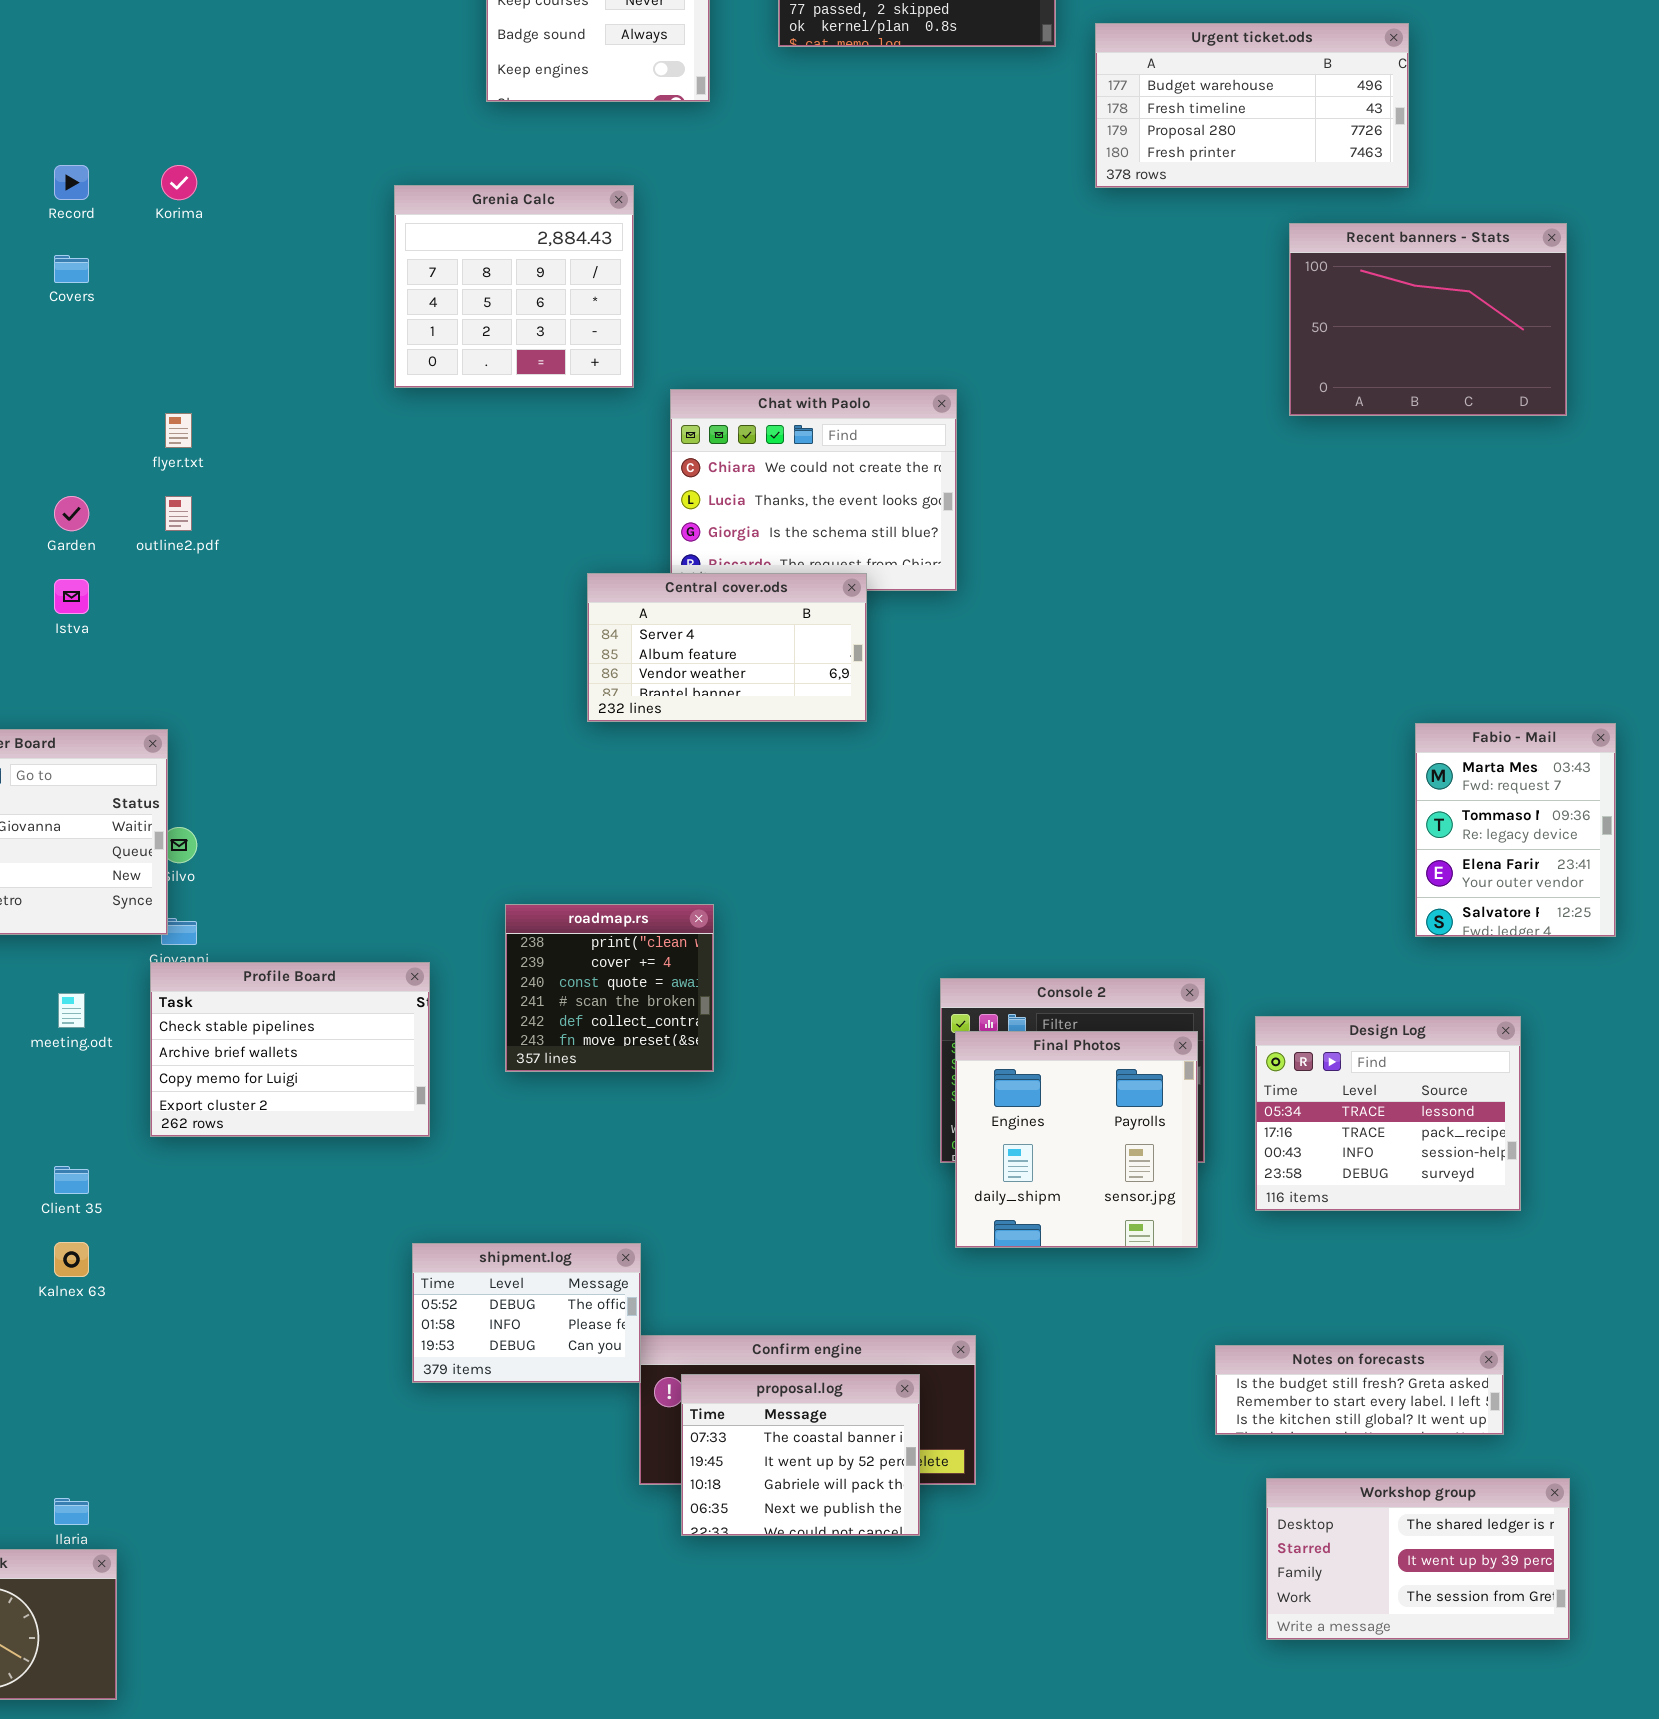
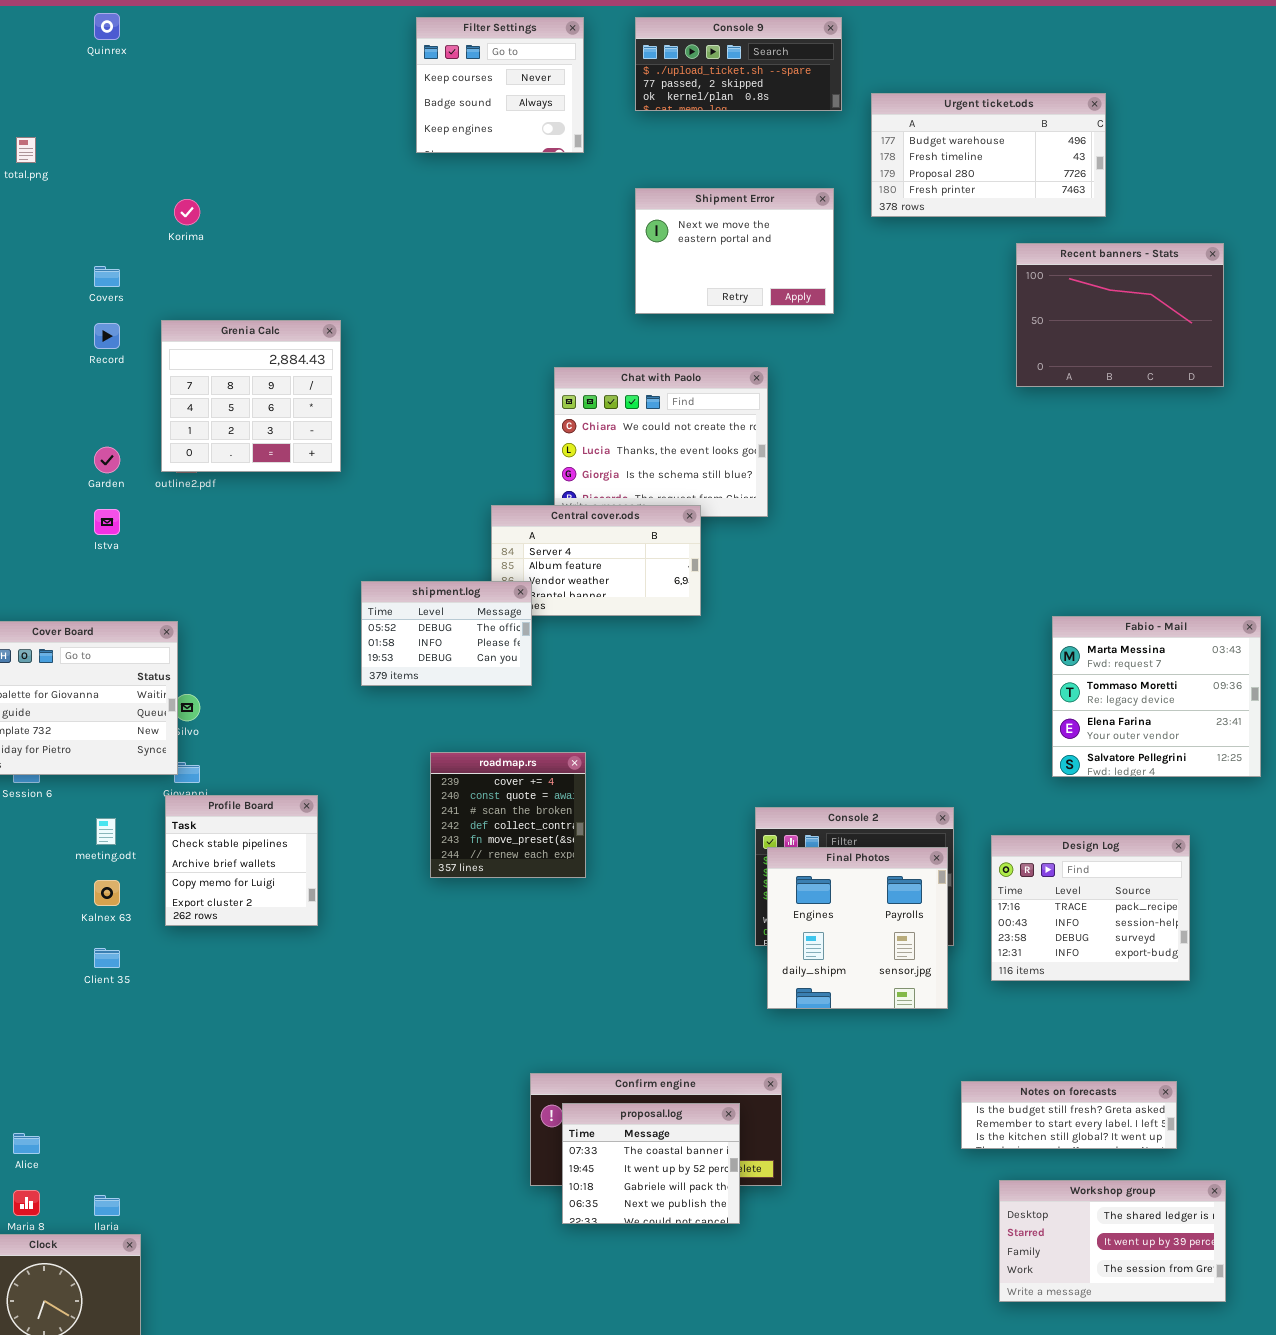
Shipment Error: none -> [635,188,834,314], opened
Record: [54,165,89,200] -> [94,323,120,349], moved
Grenia Calc: [394,185,634,388] -> [161,320,341,472], moved
Fabio - Mail: [1415,723,1616,937] -> [1052,616,1261,777], resized
roadmap.rs: [505,904,714,1072] -> [430,752,586,878], scrolled down 1 row
Profile Board: [150,962,430,1137] -> [165,795,318,926], resized
Design Log: [1255,1016,1521,1211] -> [991,835,1190,981], scrolled down 1 row
Kalnex 63: [54,1242,89,1277] -> [94,880,120,906], moved
shipment.log: [412,1243,641,1383] -> [361,581,532,686], moved

